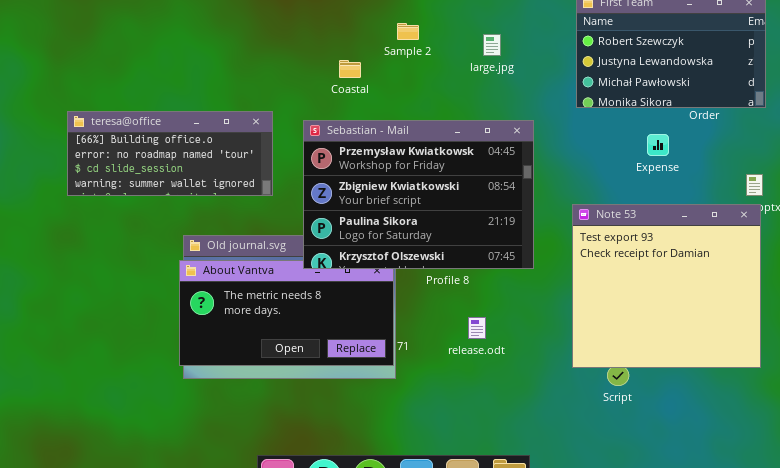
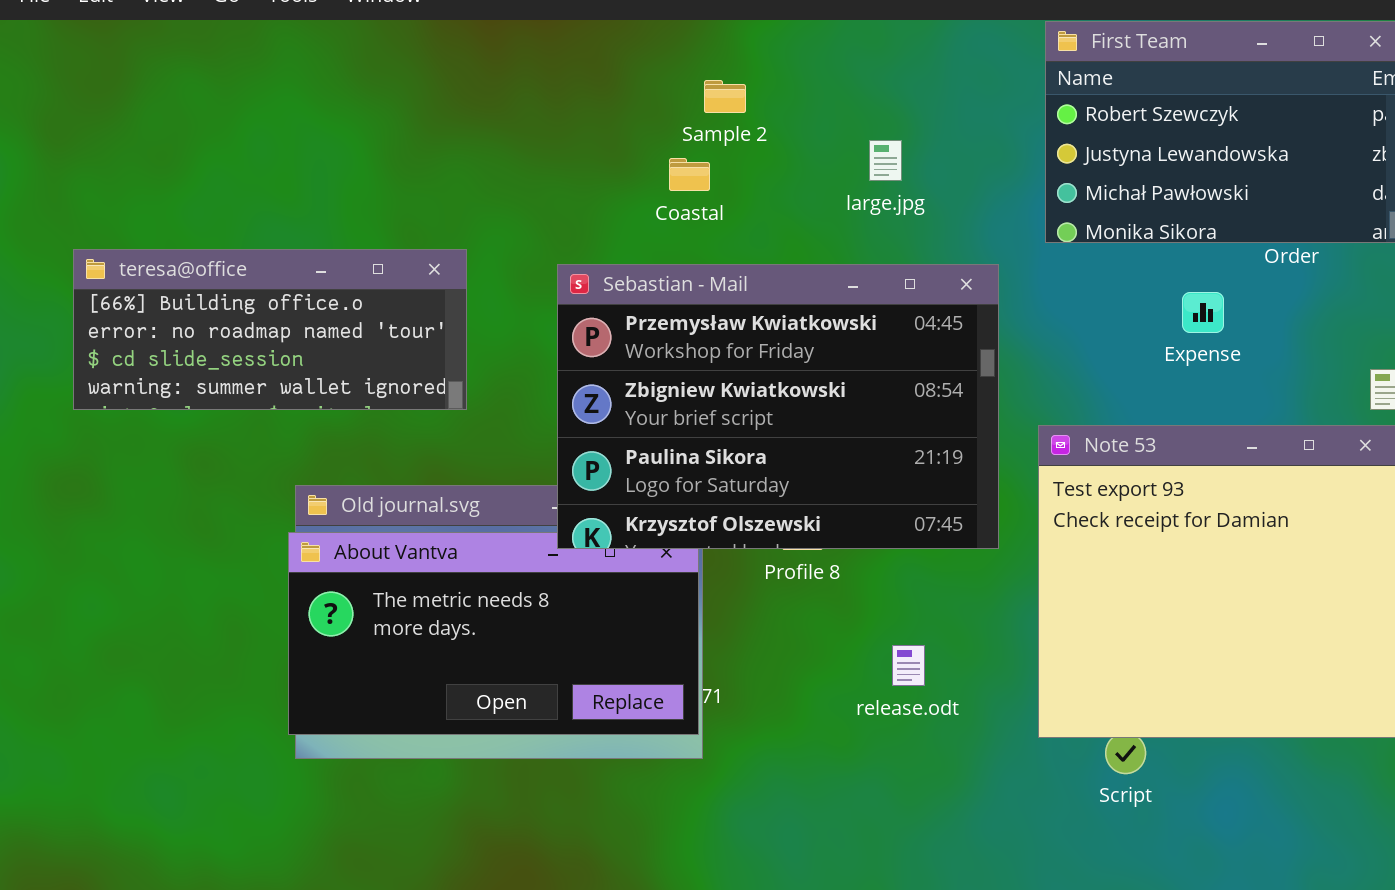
large.jpg: [483,34,501,56] -> [869,140,902,181], moved
Coastal: [339,60,361,78] -> [669,158,710,191], moved
Sebastian - Mail: [303,120,534,269] -> [557,264,999,549], moved
release.odt: [468,317,486,339] -> [892,645,925,686], moved

